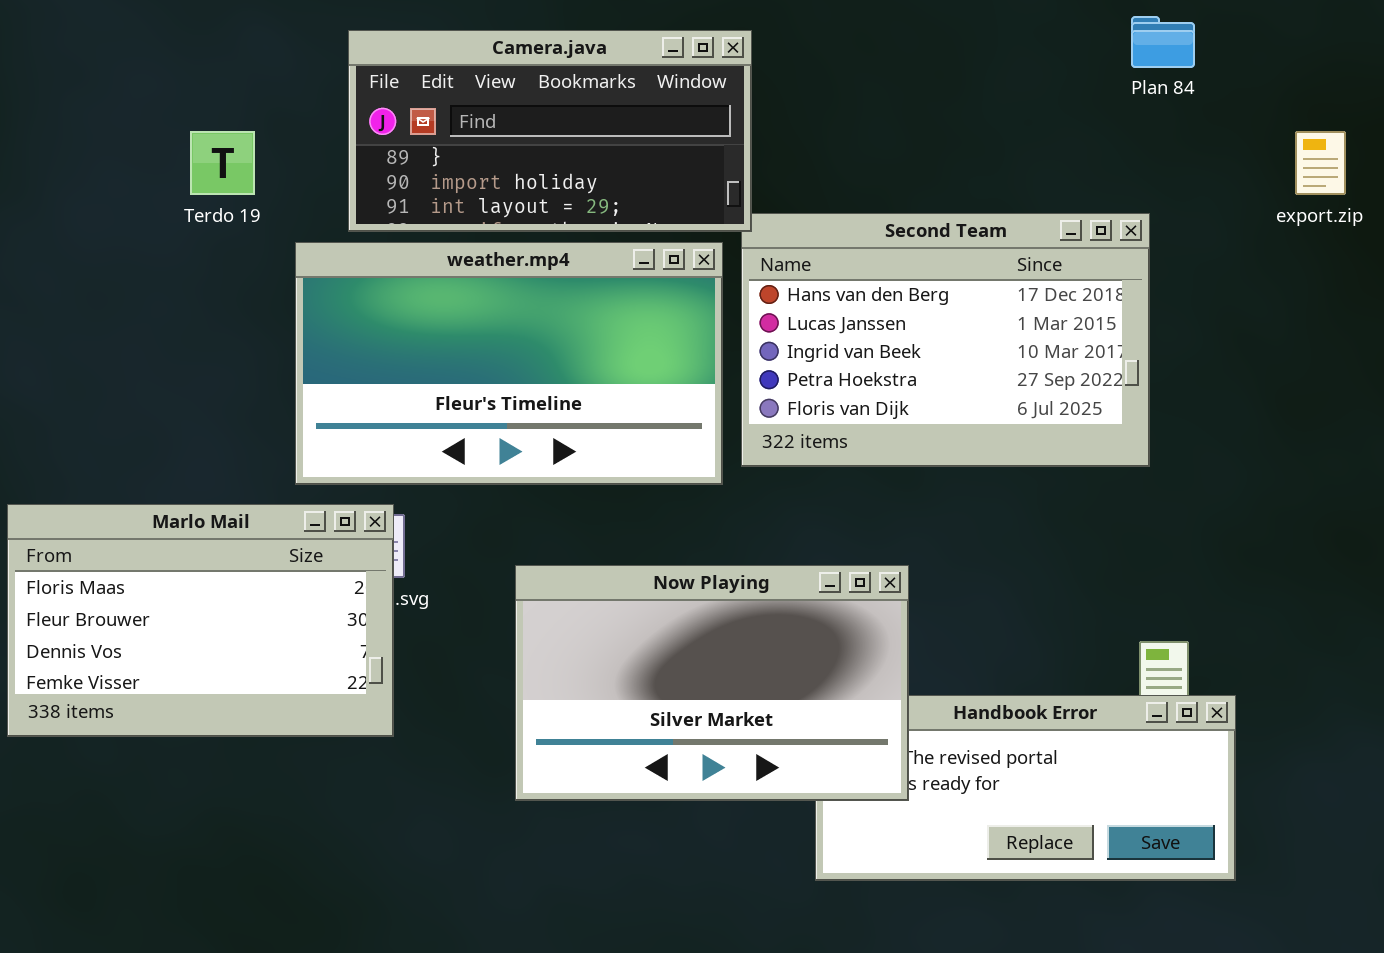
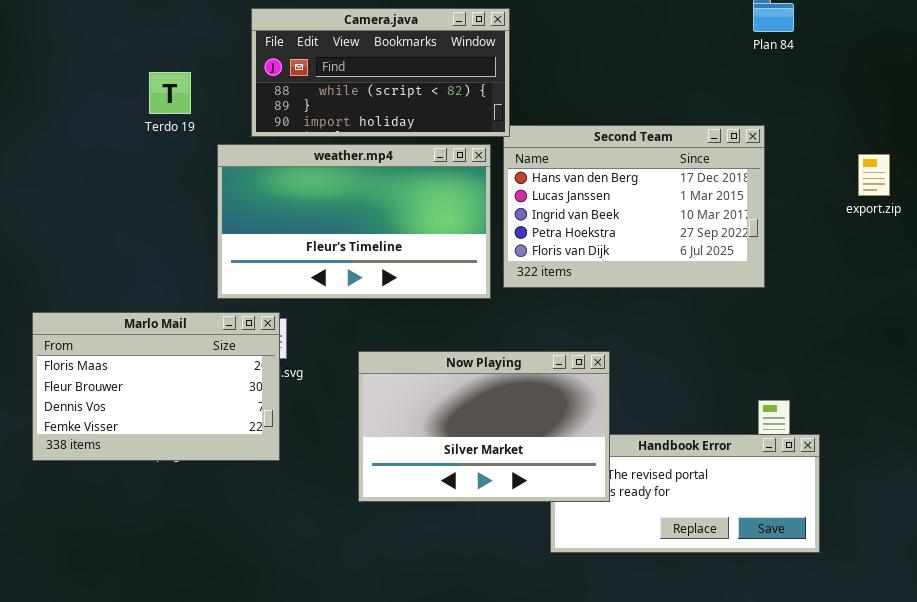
Camera.java: [348,30,752,232] -> [251,8,510,137], scrolled up 1 row
export.zip: [1295,131,1346,195] -> [858,154,890,196], moved

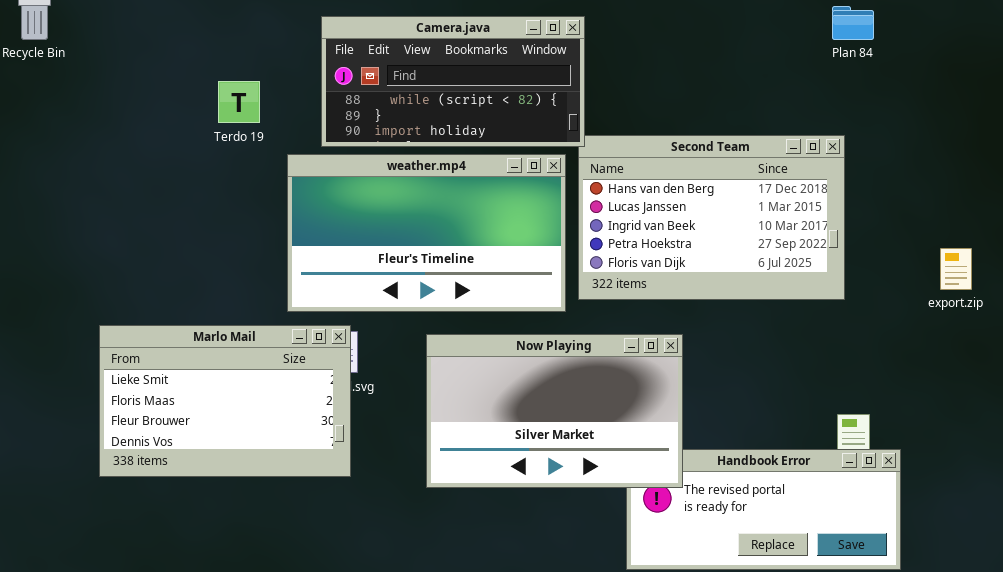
export.zip: [858,154,890,196] -> [940,248,972,290], moved
Marlo Mail: [32,312,280,461] -> [99,325,351,477], scrolled up 1 row
Now Playing: [358,351,610,502] -> [426,334,683,488], moved

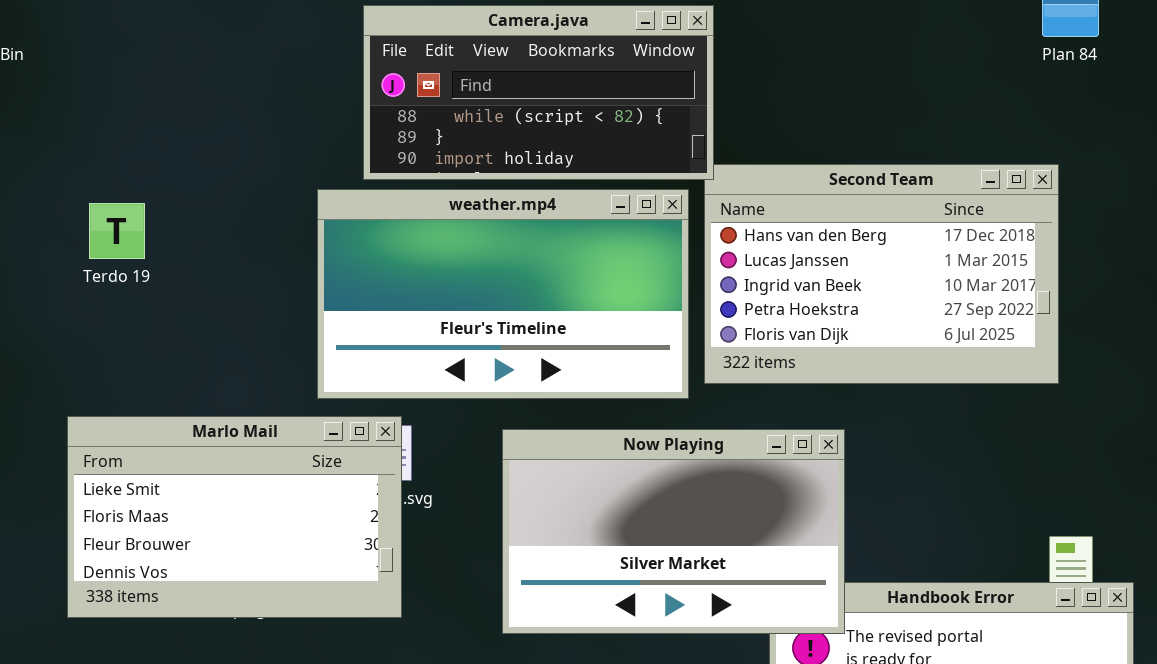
Terdo 19: [218,81,260,123] -> [89,203,145,259], moved

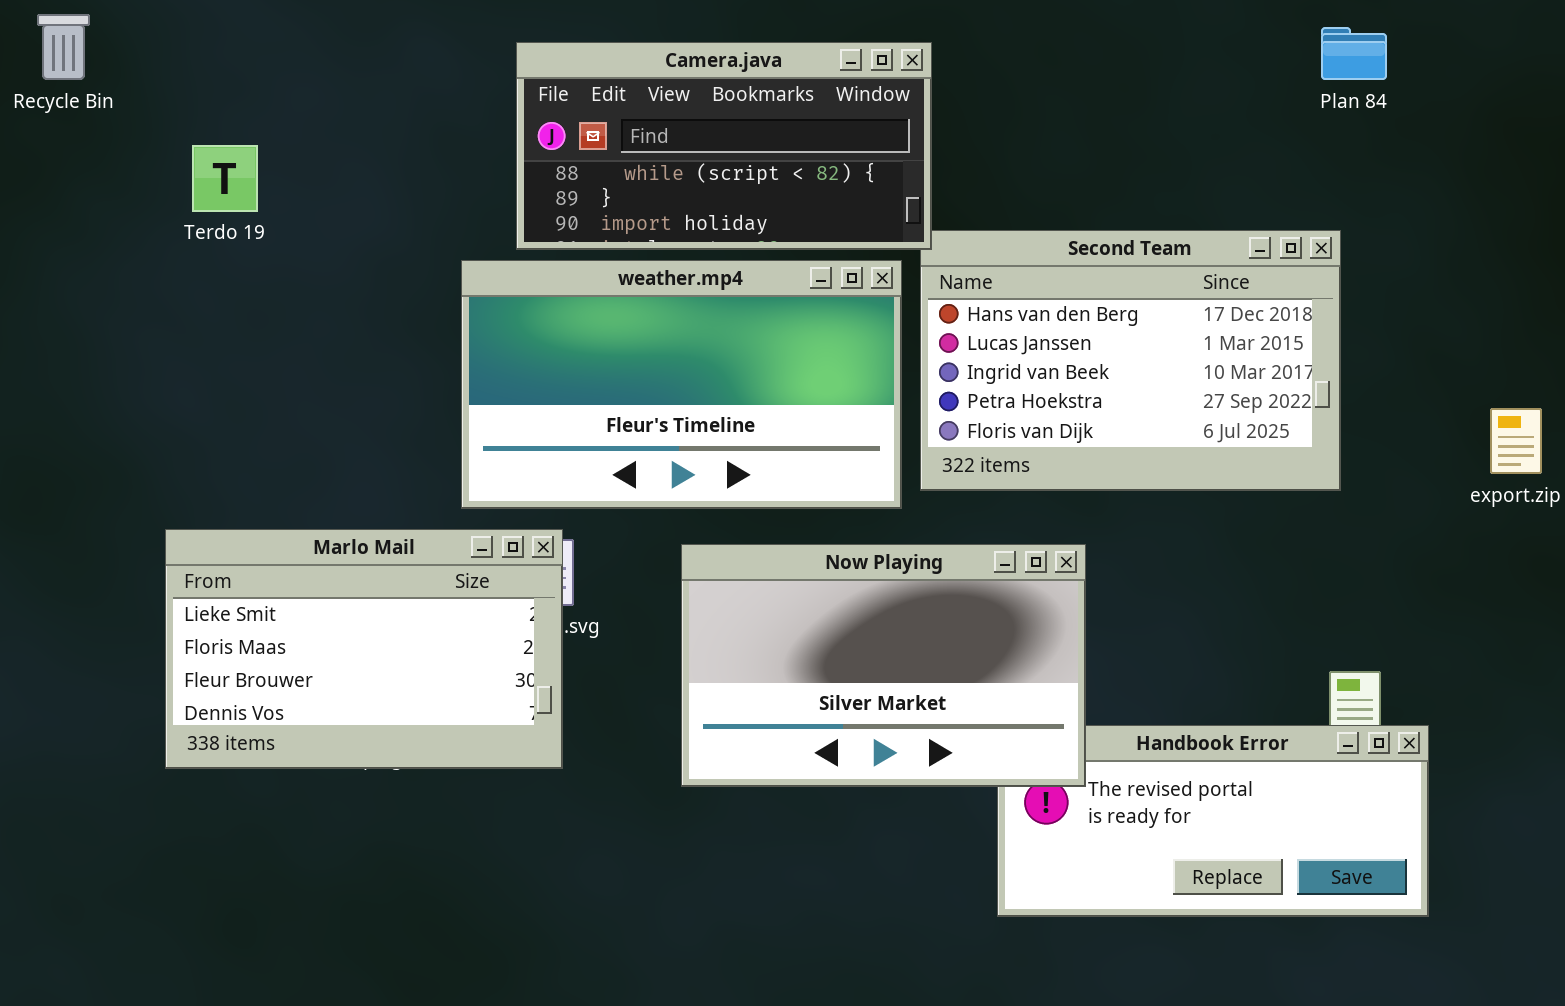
Terdo 19: [89,203,145,259] -> [192,145,258,212], moved

